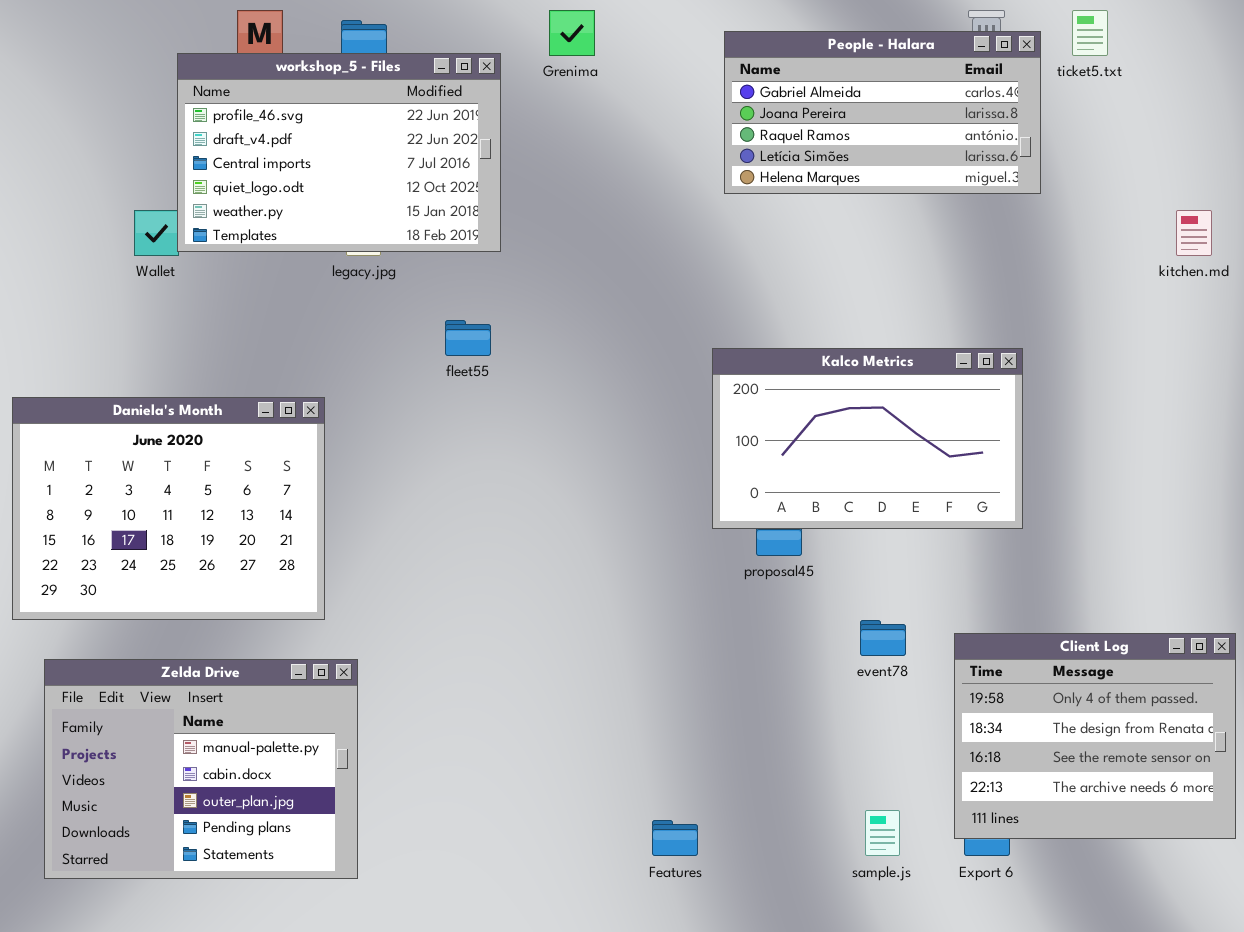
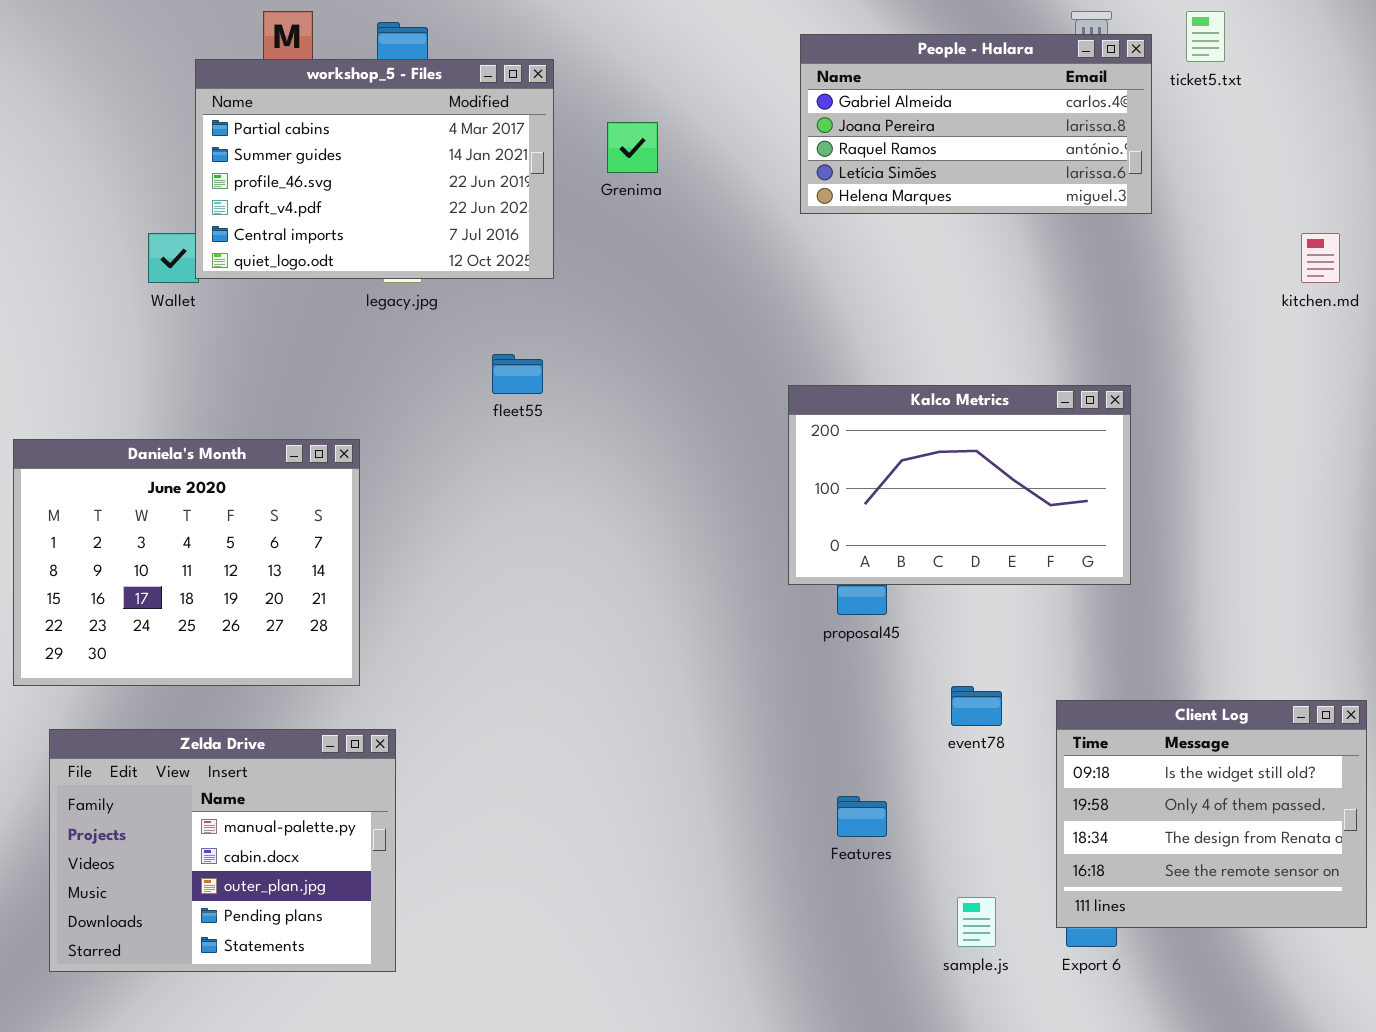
Grenima: [549,10,595,56] -> [607,122,658,173], moved
workshop_5 - Files: [177,53,501,252] -> [195,59,554,279], scrolled up 2 rows
Client Log: [954,633,1236,839] -> [1056,700,1367,928], scrolled up 1 row
Features: [652,820,698,856] -> [837,796,887,837], moved

